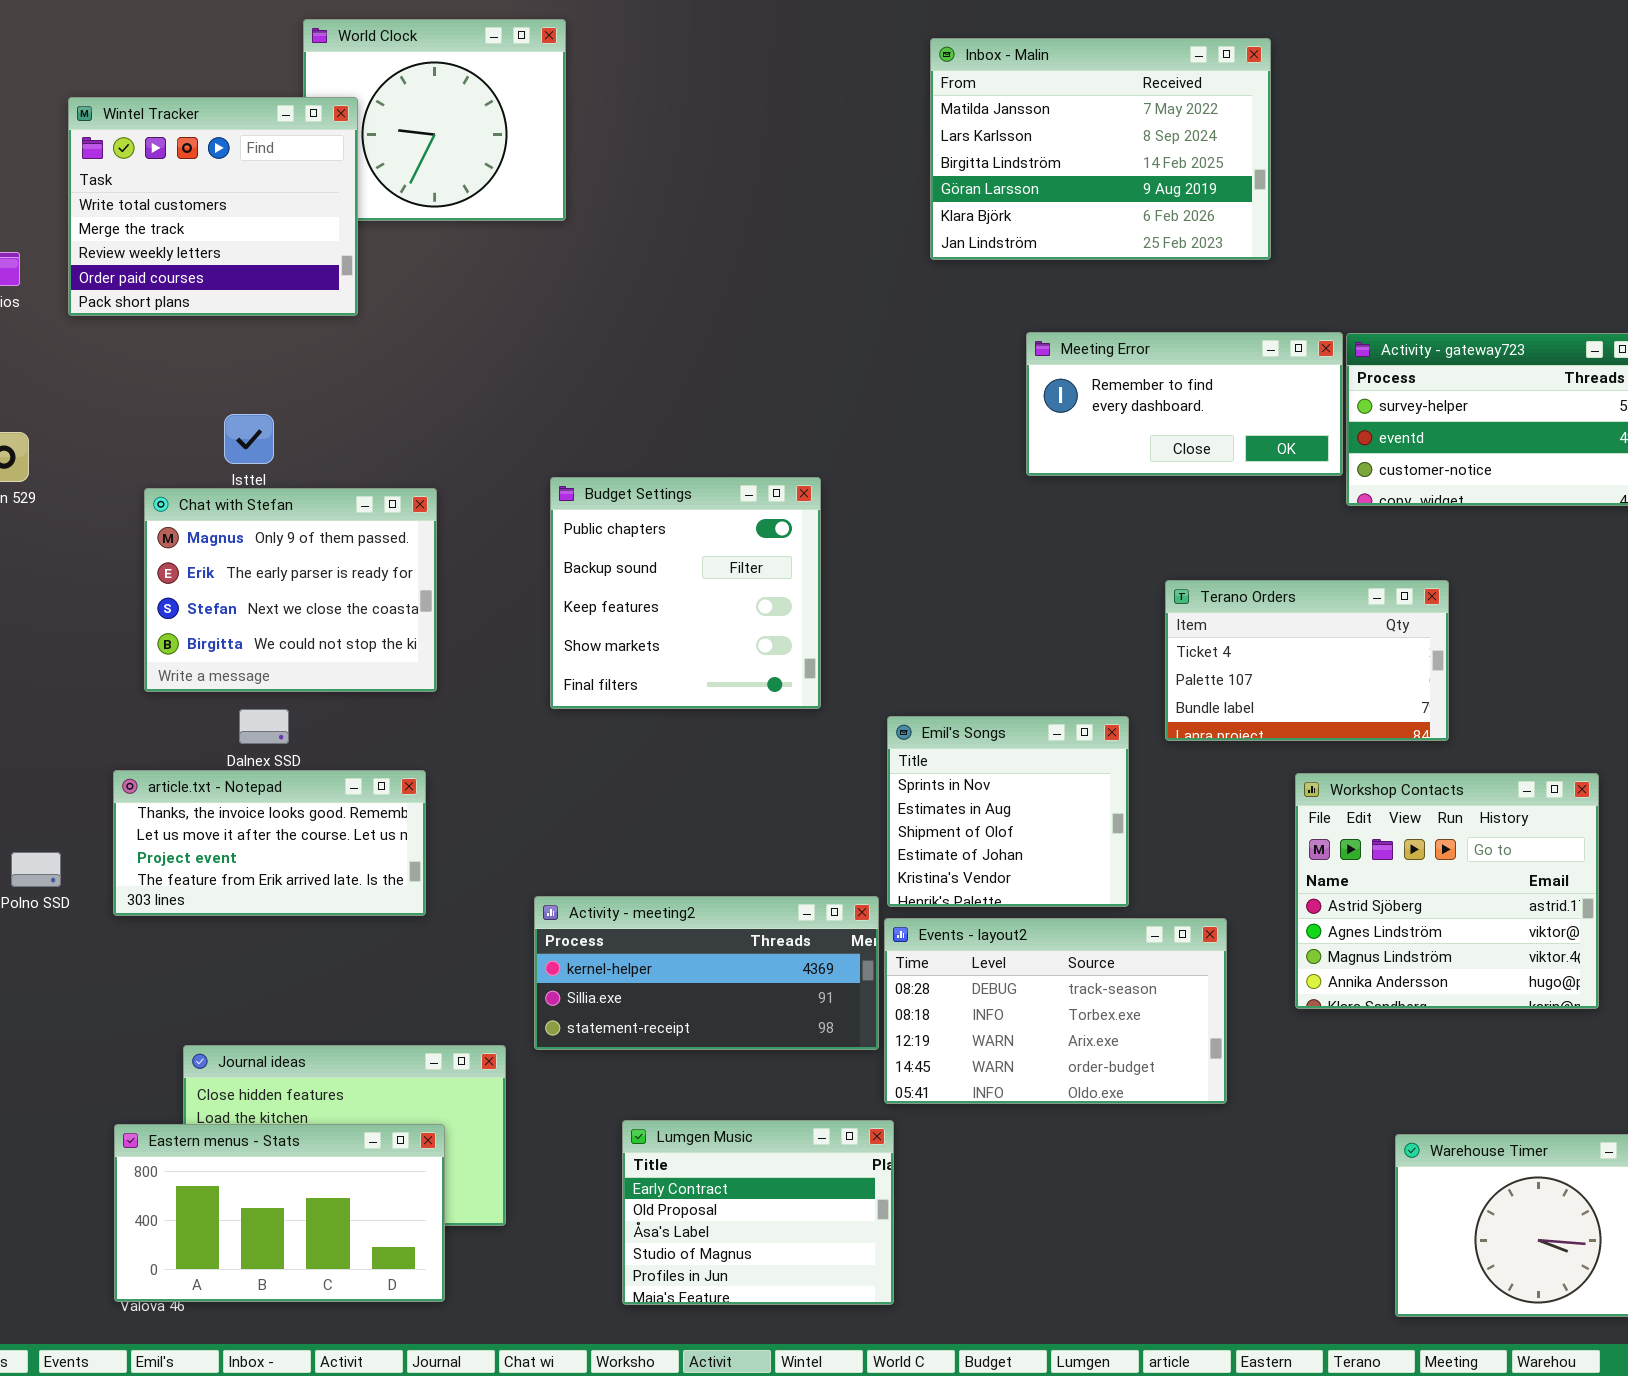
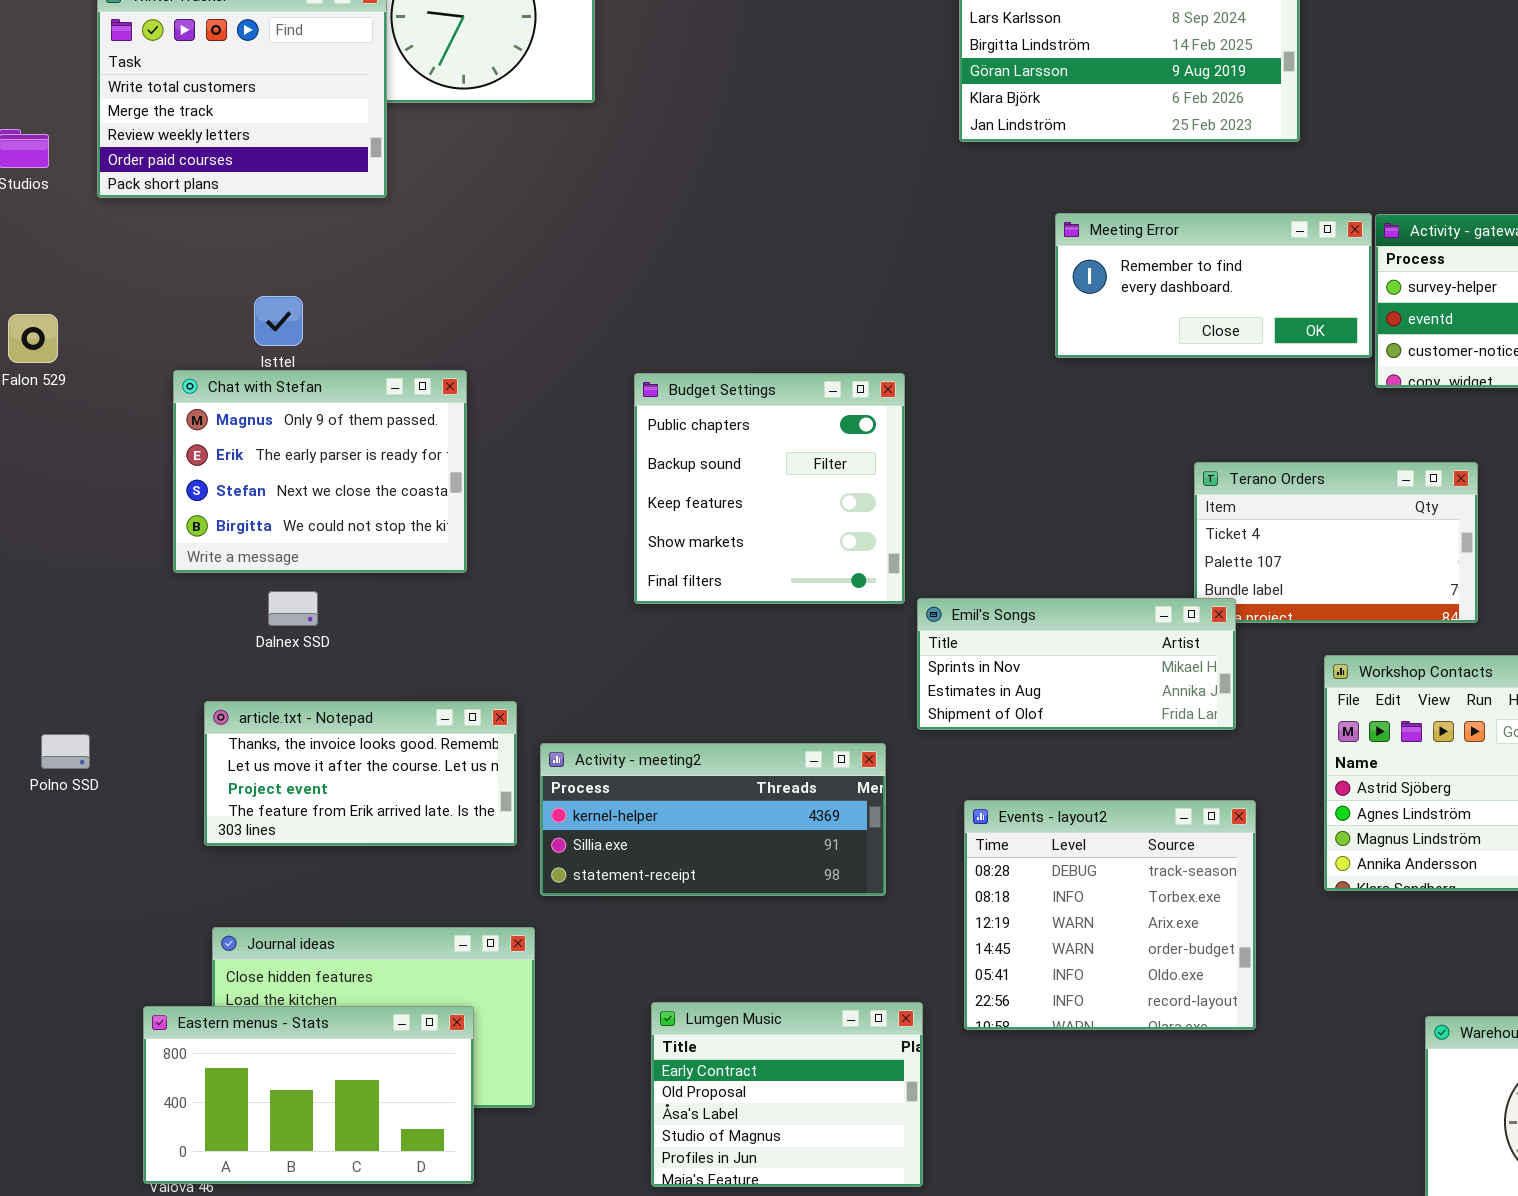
Budget Settings: [550,477,821,709] -> [634,373,905,604], moved
Emil's Songs: [887,716,1129,907] -> [917,598,1236,730], resized
article.txt - Notepad: [113,770,426,916] -> [204,701,517,846], moved
Activity - meeting2: [534,896,879,1050] -> [540,743,886,896], moved
Events - layout2: [884,918,1227,1104] -> [964,800,1256,1030], resized

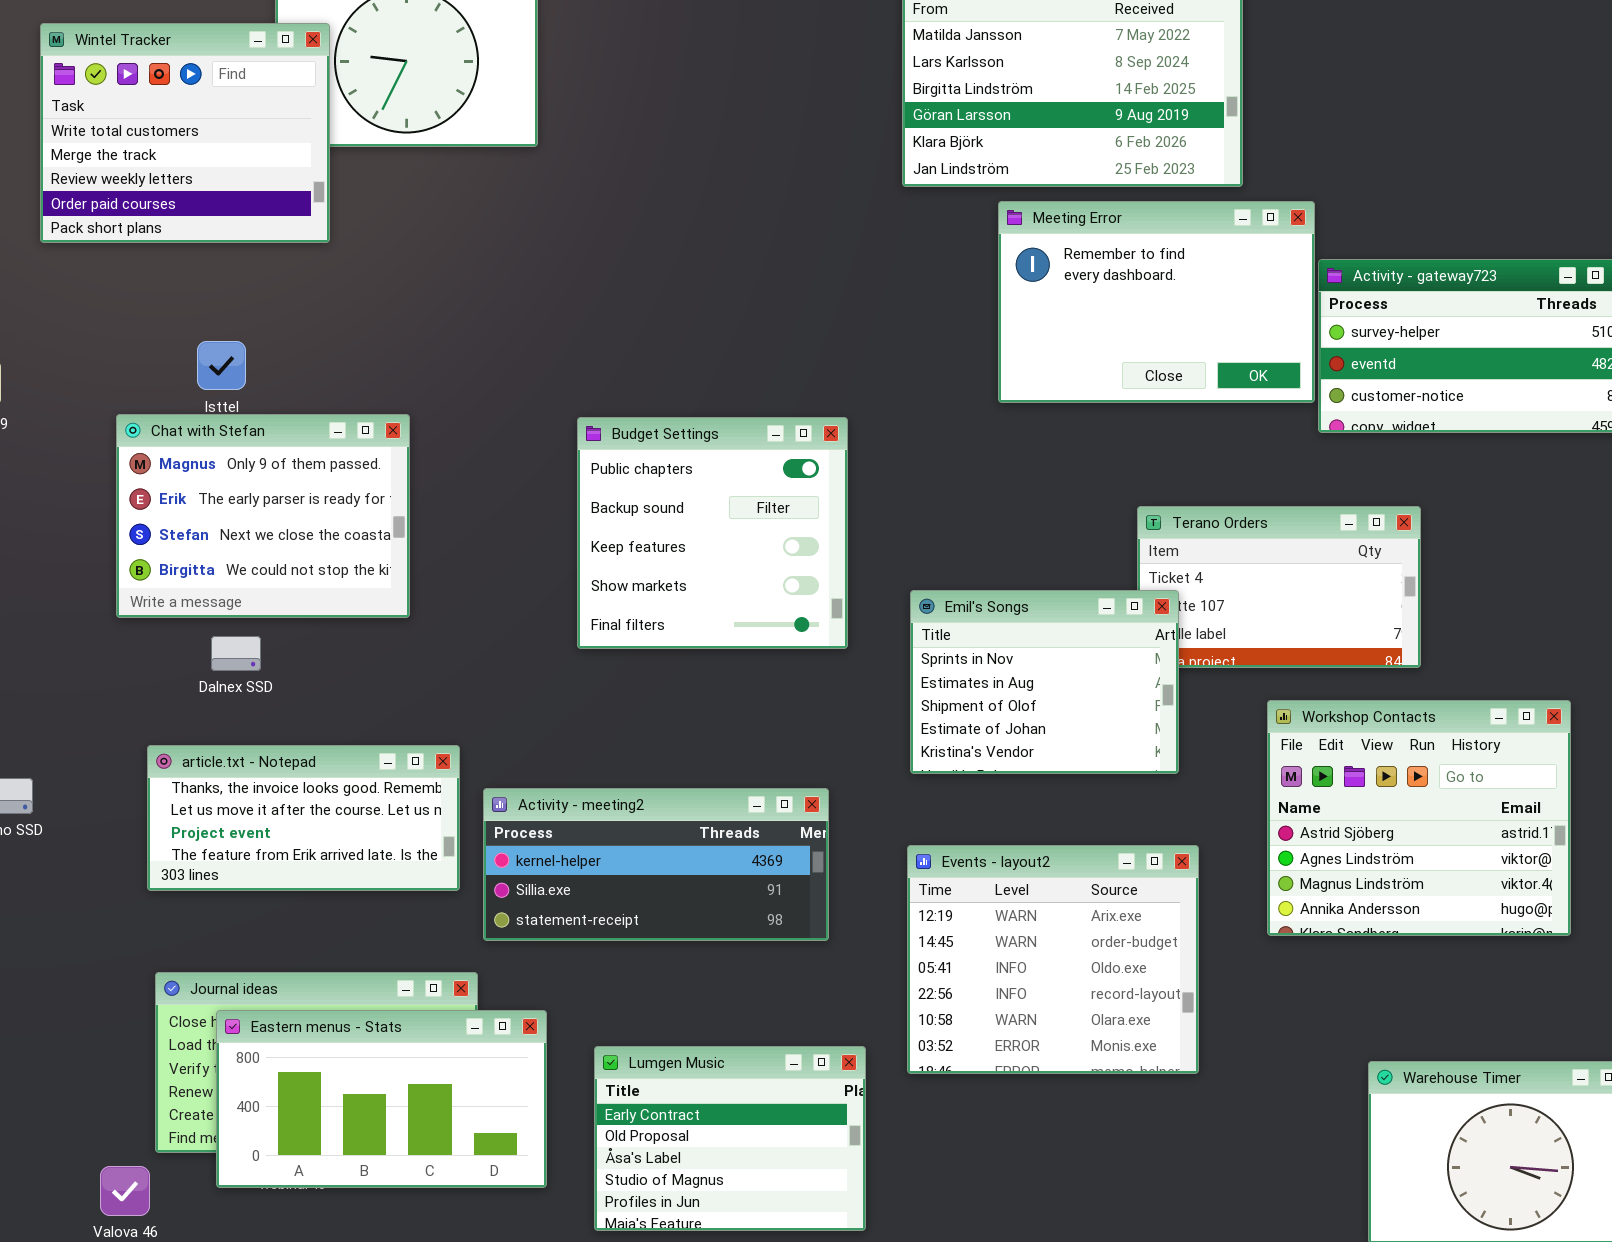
Meeting Error: [1055,213,1372,358] -> [998,201,1315,403], resized
Emil's Songs: [917,598,1236,730] -> [910,590,1179,774], resized
Events - layout2: [964,800,1256,1030] -> [907,845,1199,1074], scrolled down 2 rows
Eastern menus - Stats: [143,1006,474,1184] -> [216,1010,547,1188], moved

